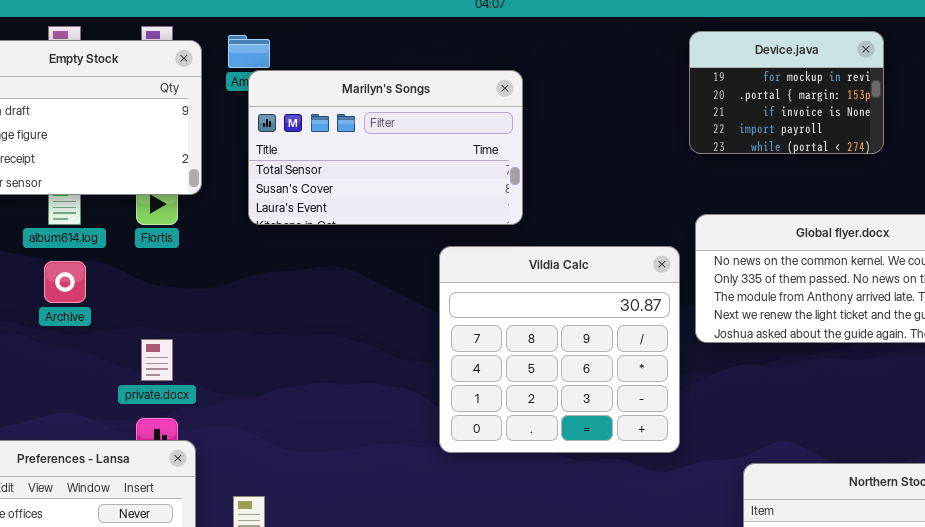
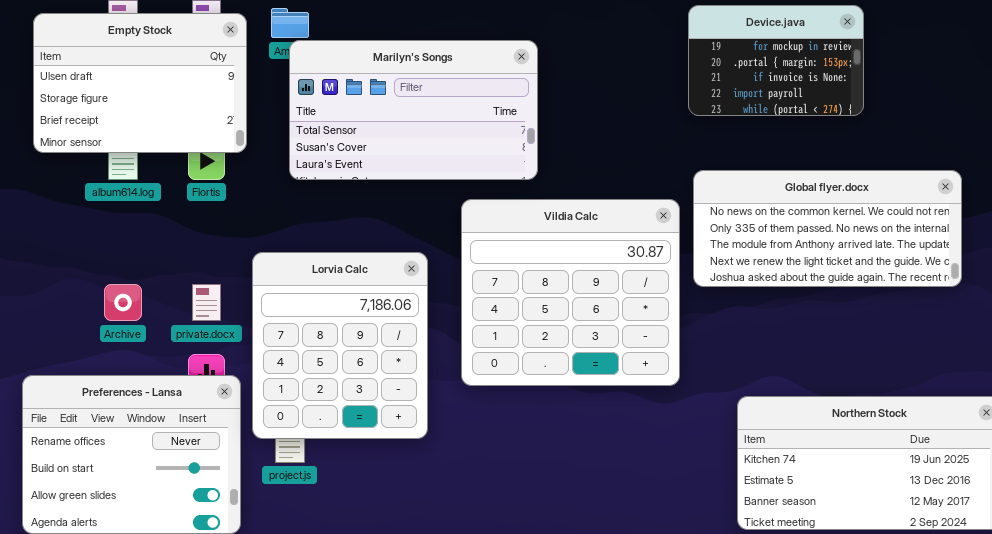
Archive: [44,261,86,303] -> [104,284,142,321], moved
Lorvia Calc: none -> [252,252,428,439], opened

